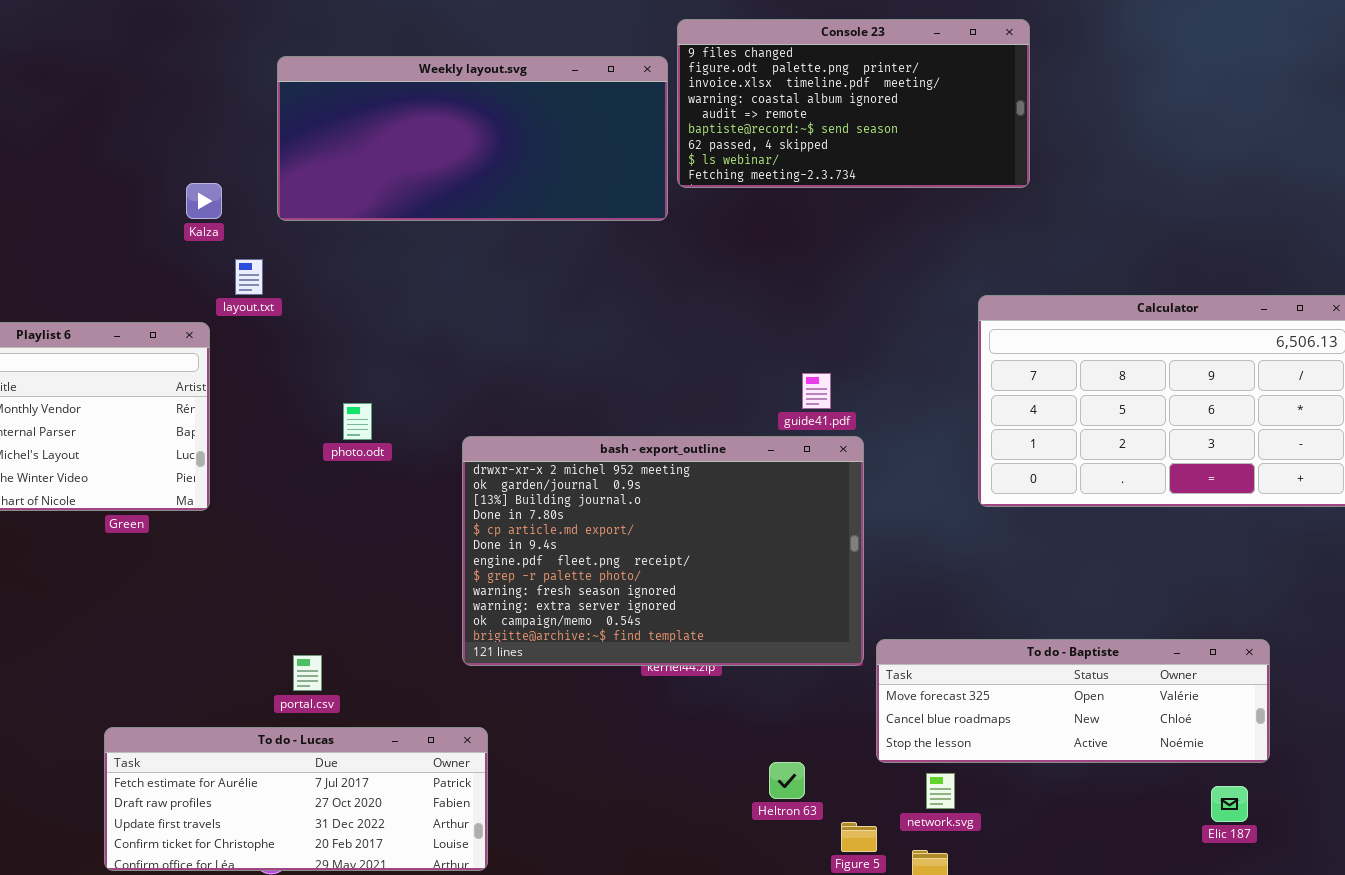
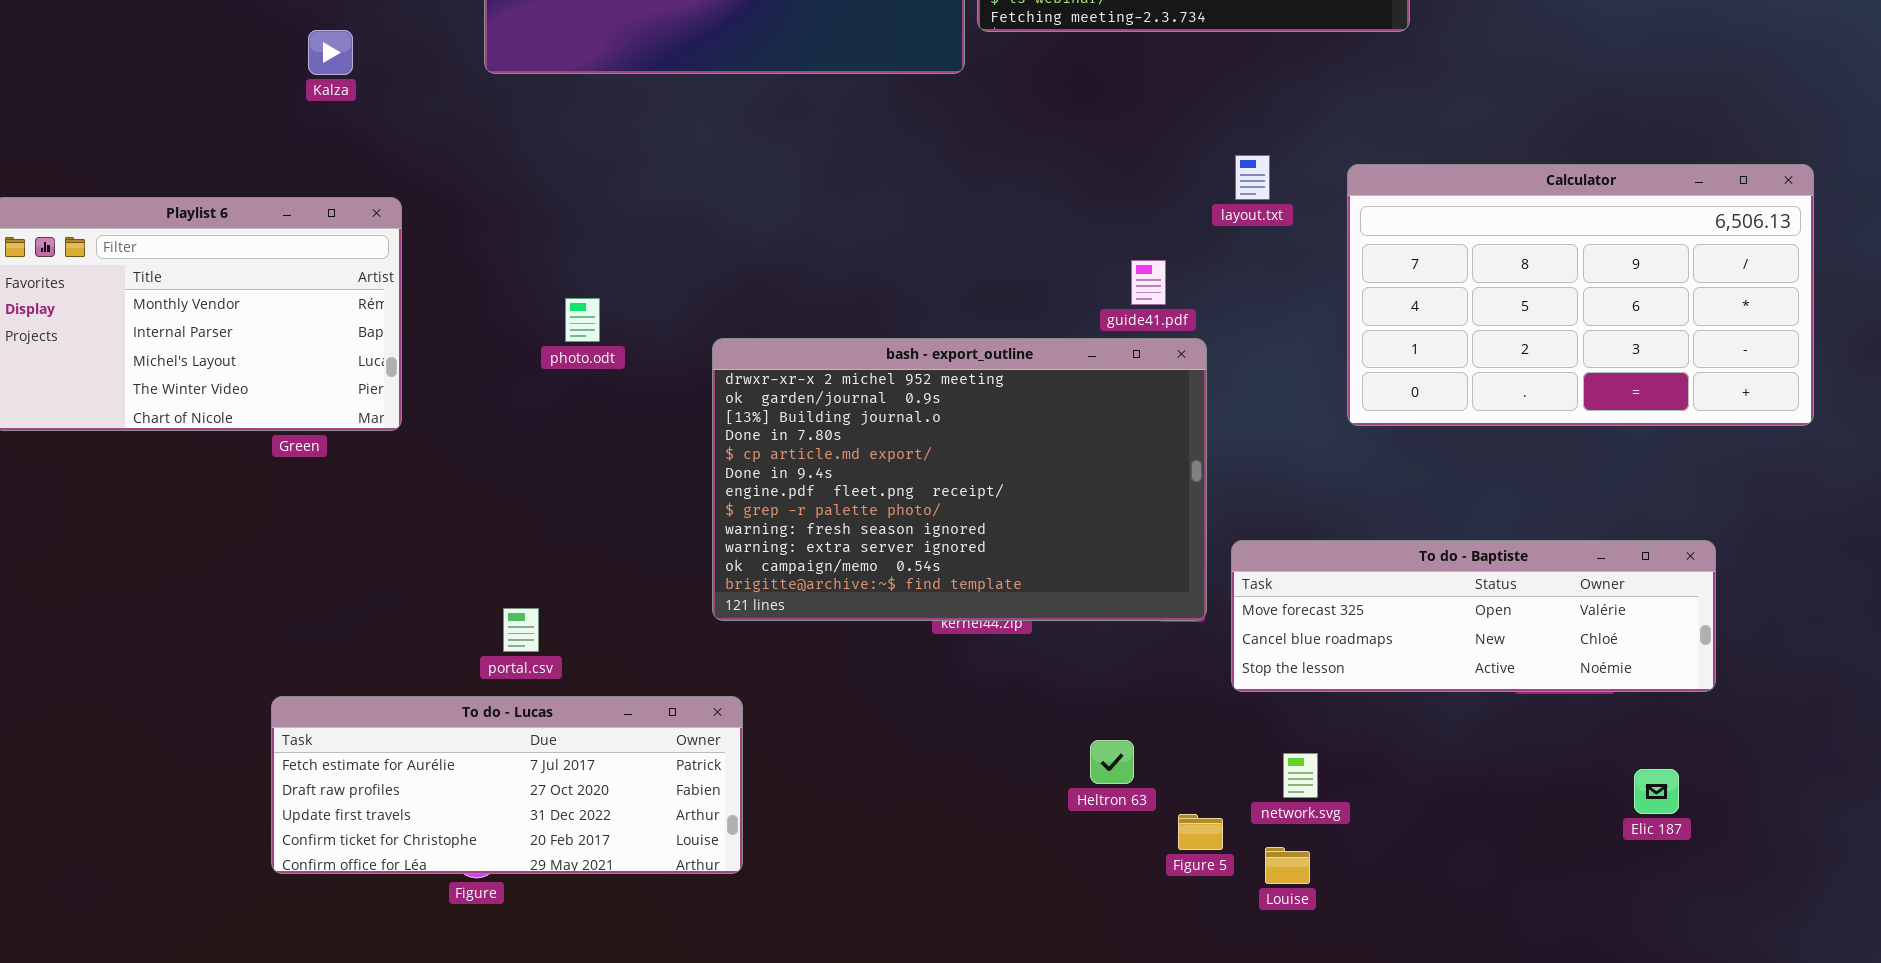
Kalza: [186,183,222,219] -> [308,30,353,75], moved
layout.txt: [235,259,263,295] -> [1235,155,1270,200], moved
To do - Baptiste: [876,639,1270,763] -> [1231,540,1716,692], moved

